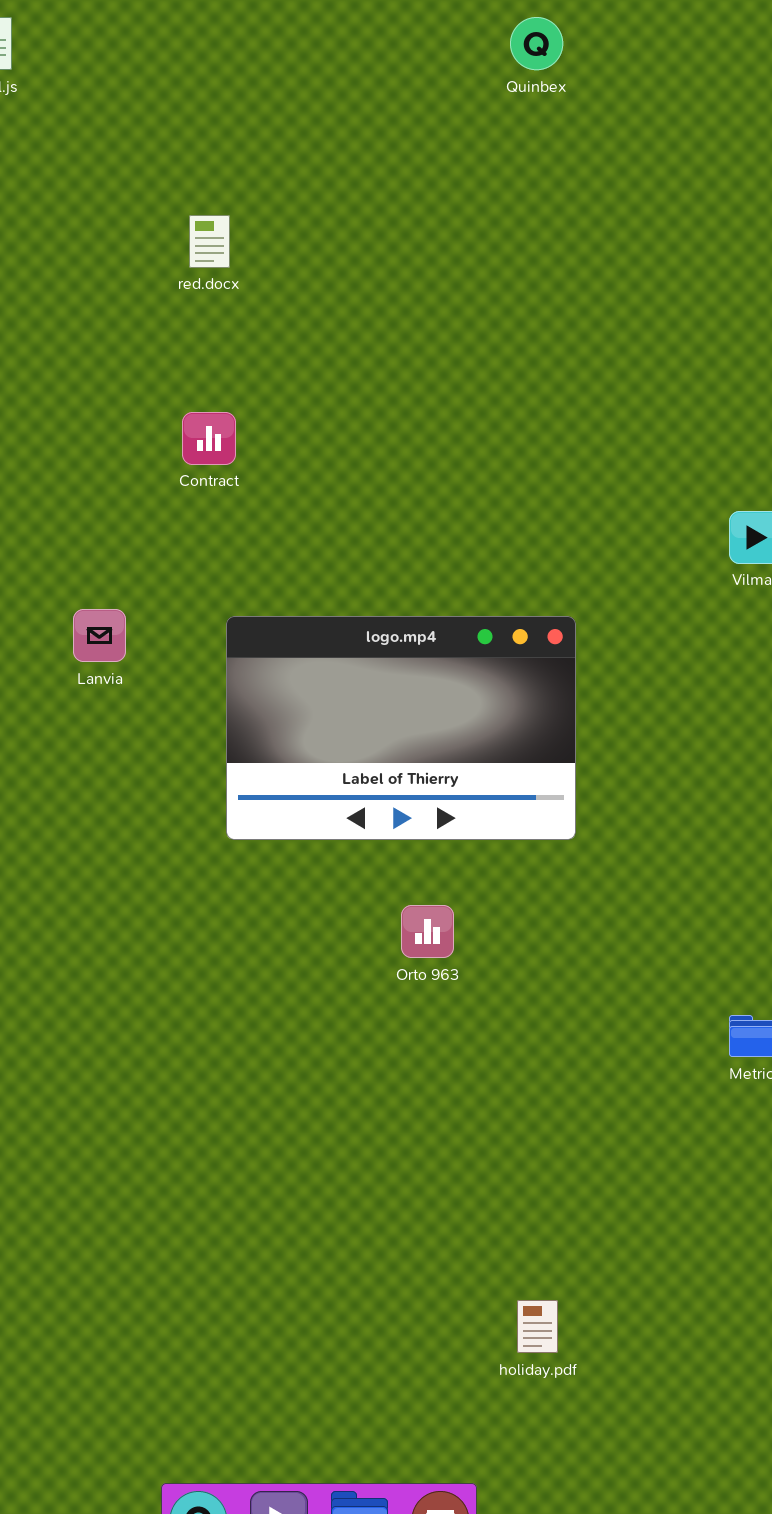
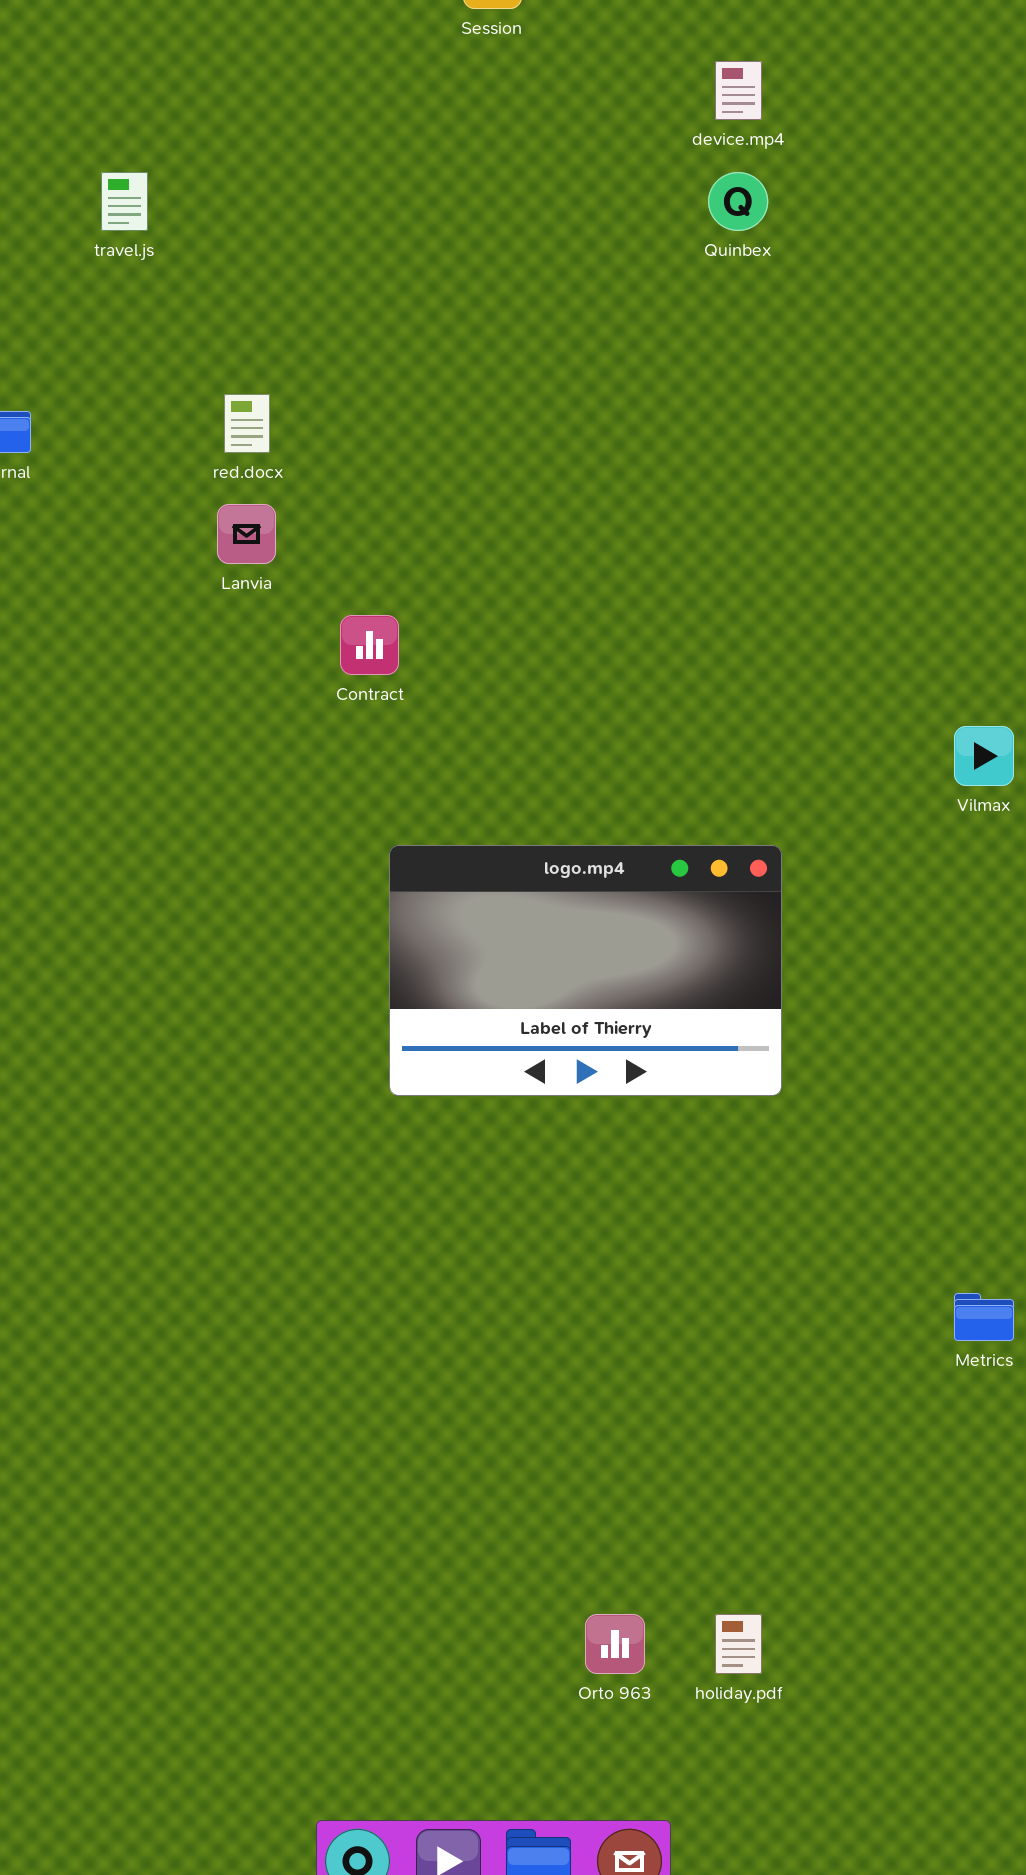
red.docx: [189,215,230,268] -> [224,394,270,453], moved
Lanvia: [73,609,126,662] -> [217,504,276,564], moved
Orto 963: [401,905,454,958] -> [585,1614,645,1674], moved

